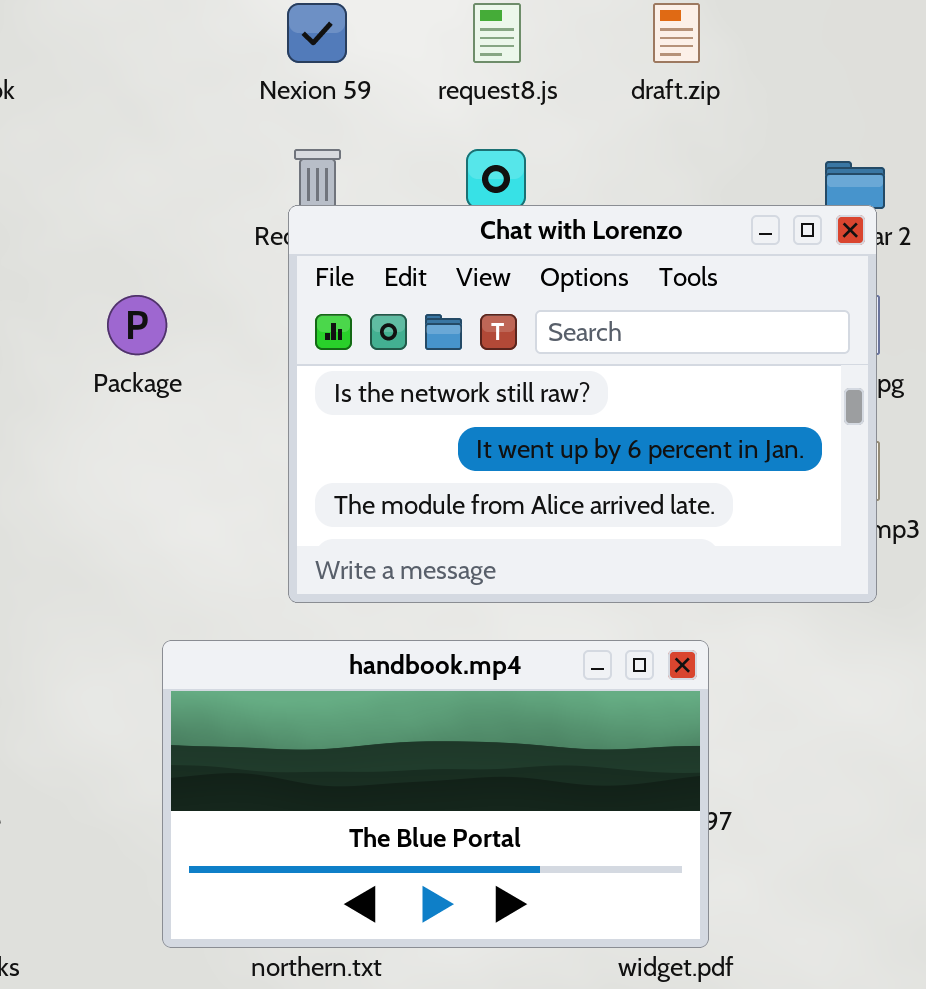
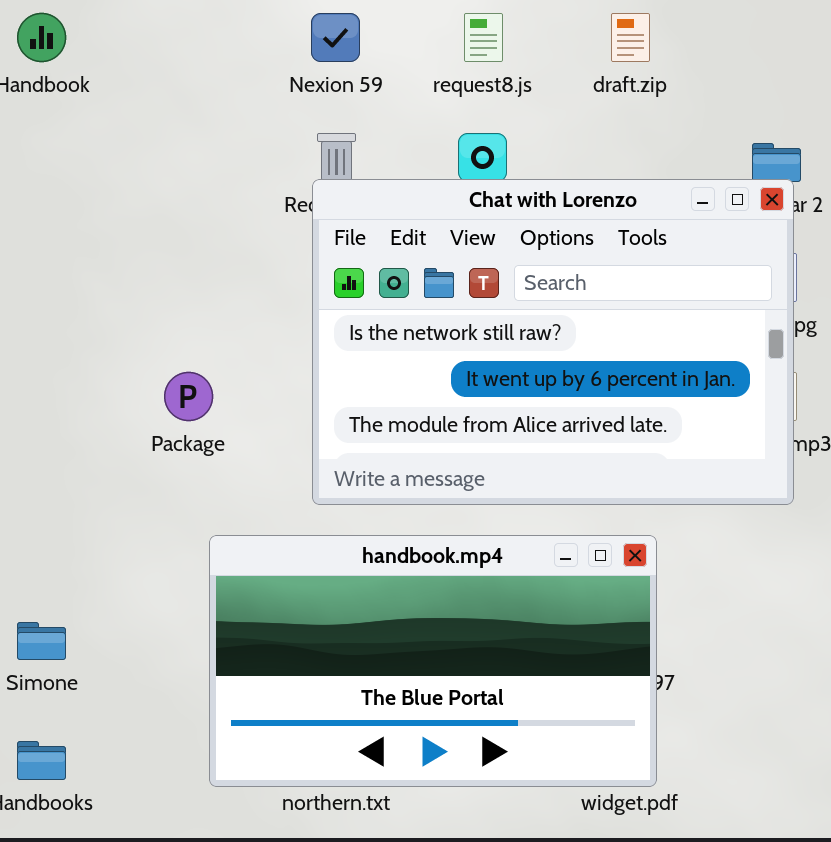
Package: [107,295,167,355] -> [164,372,213,421], moved

